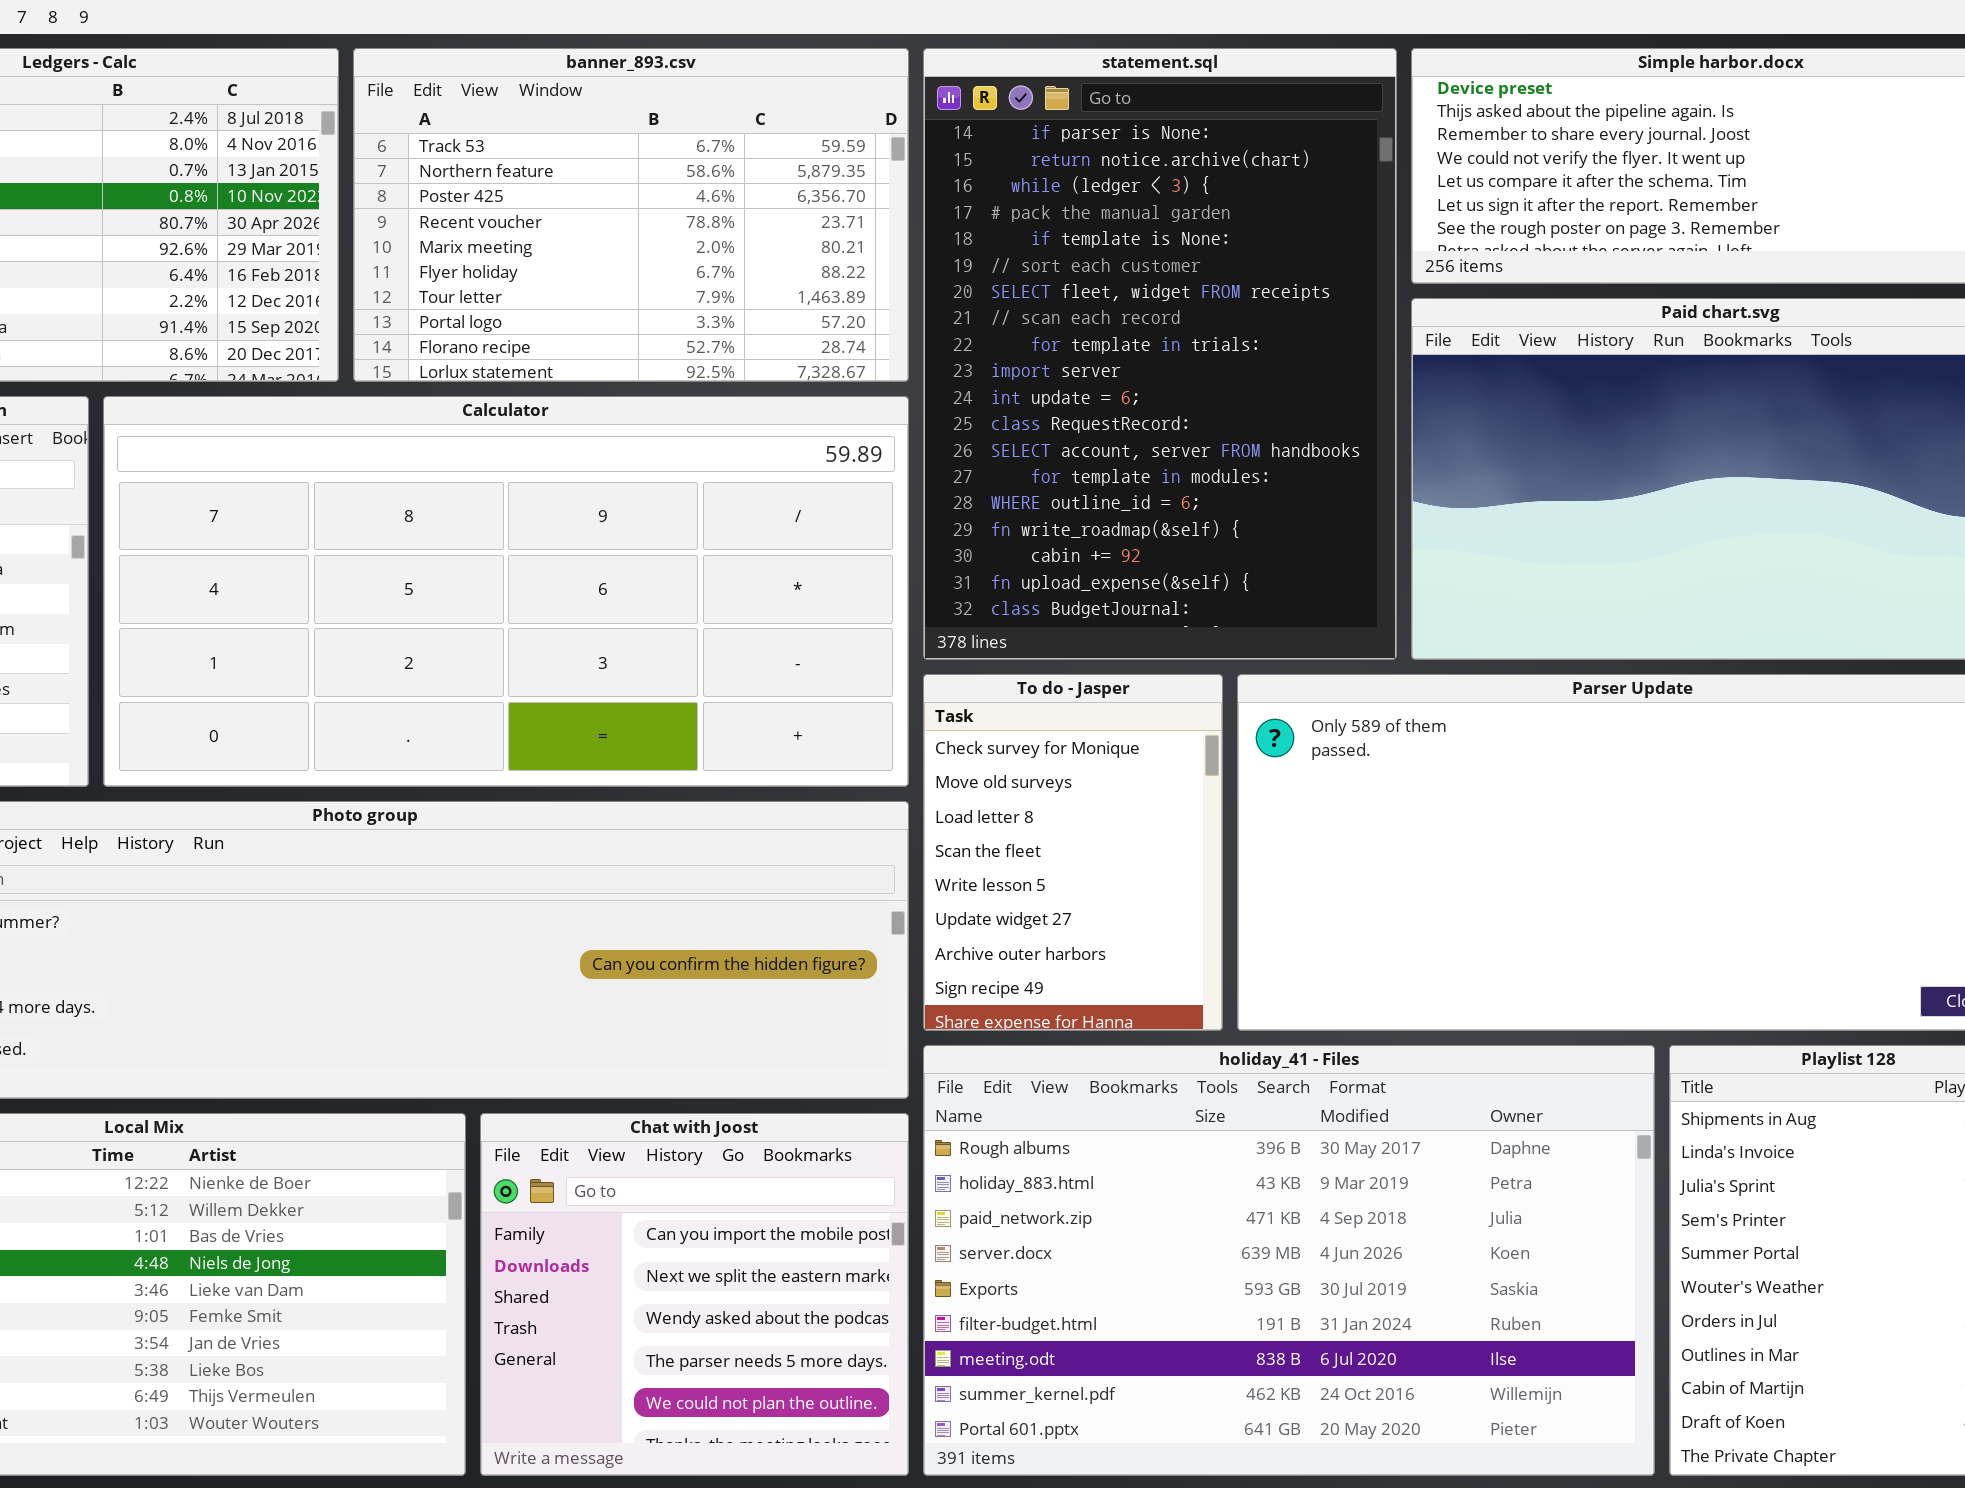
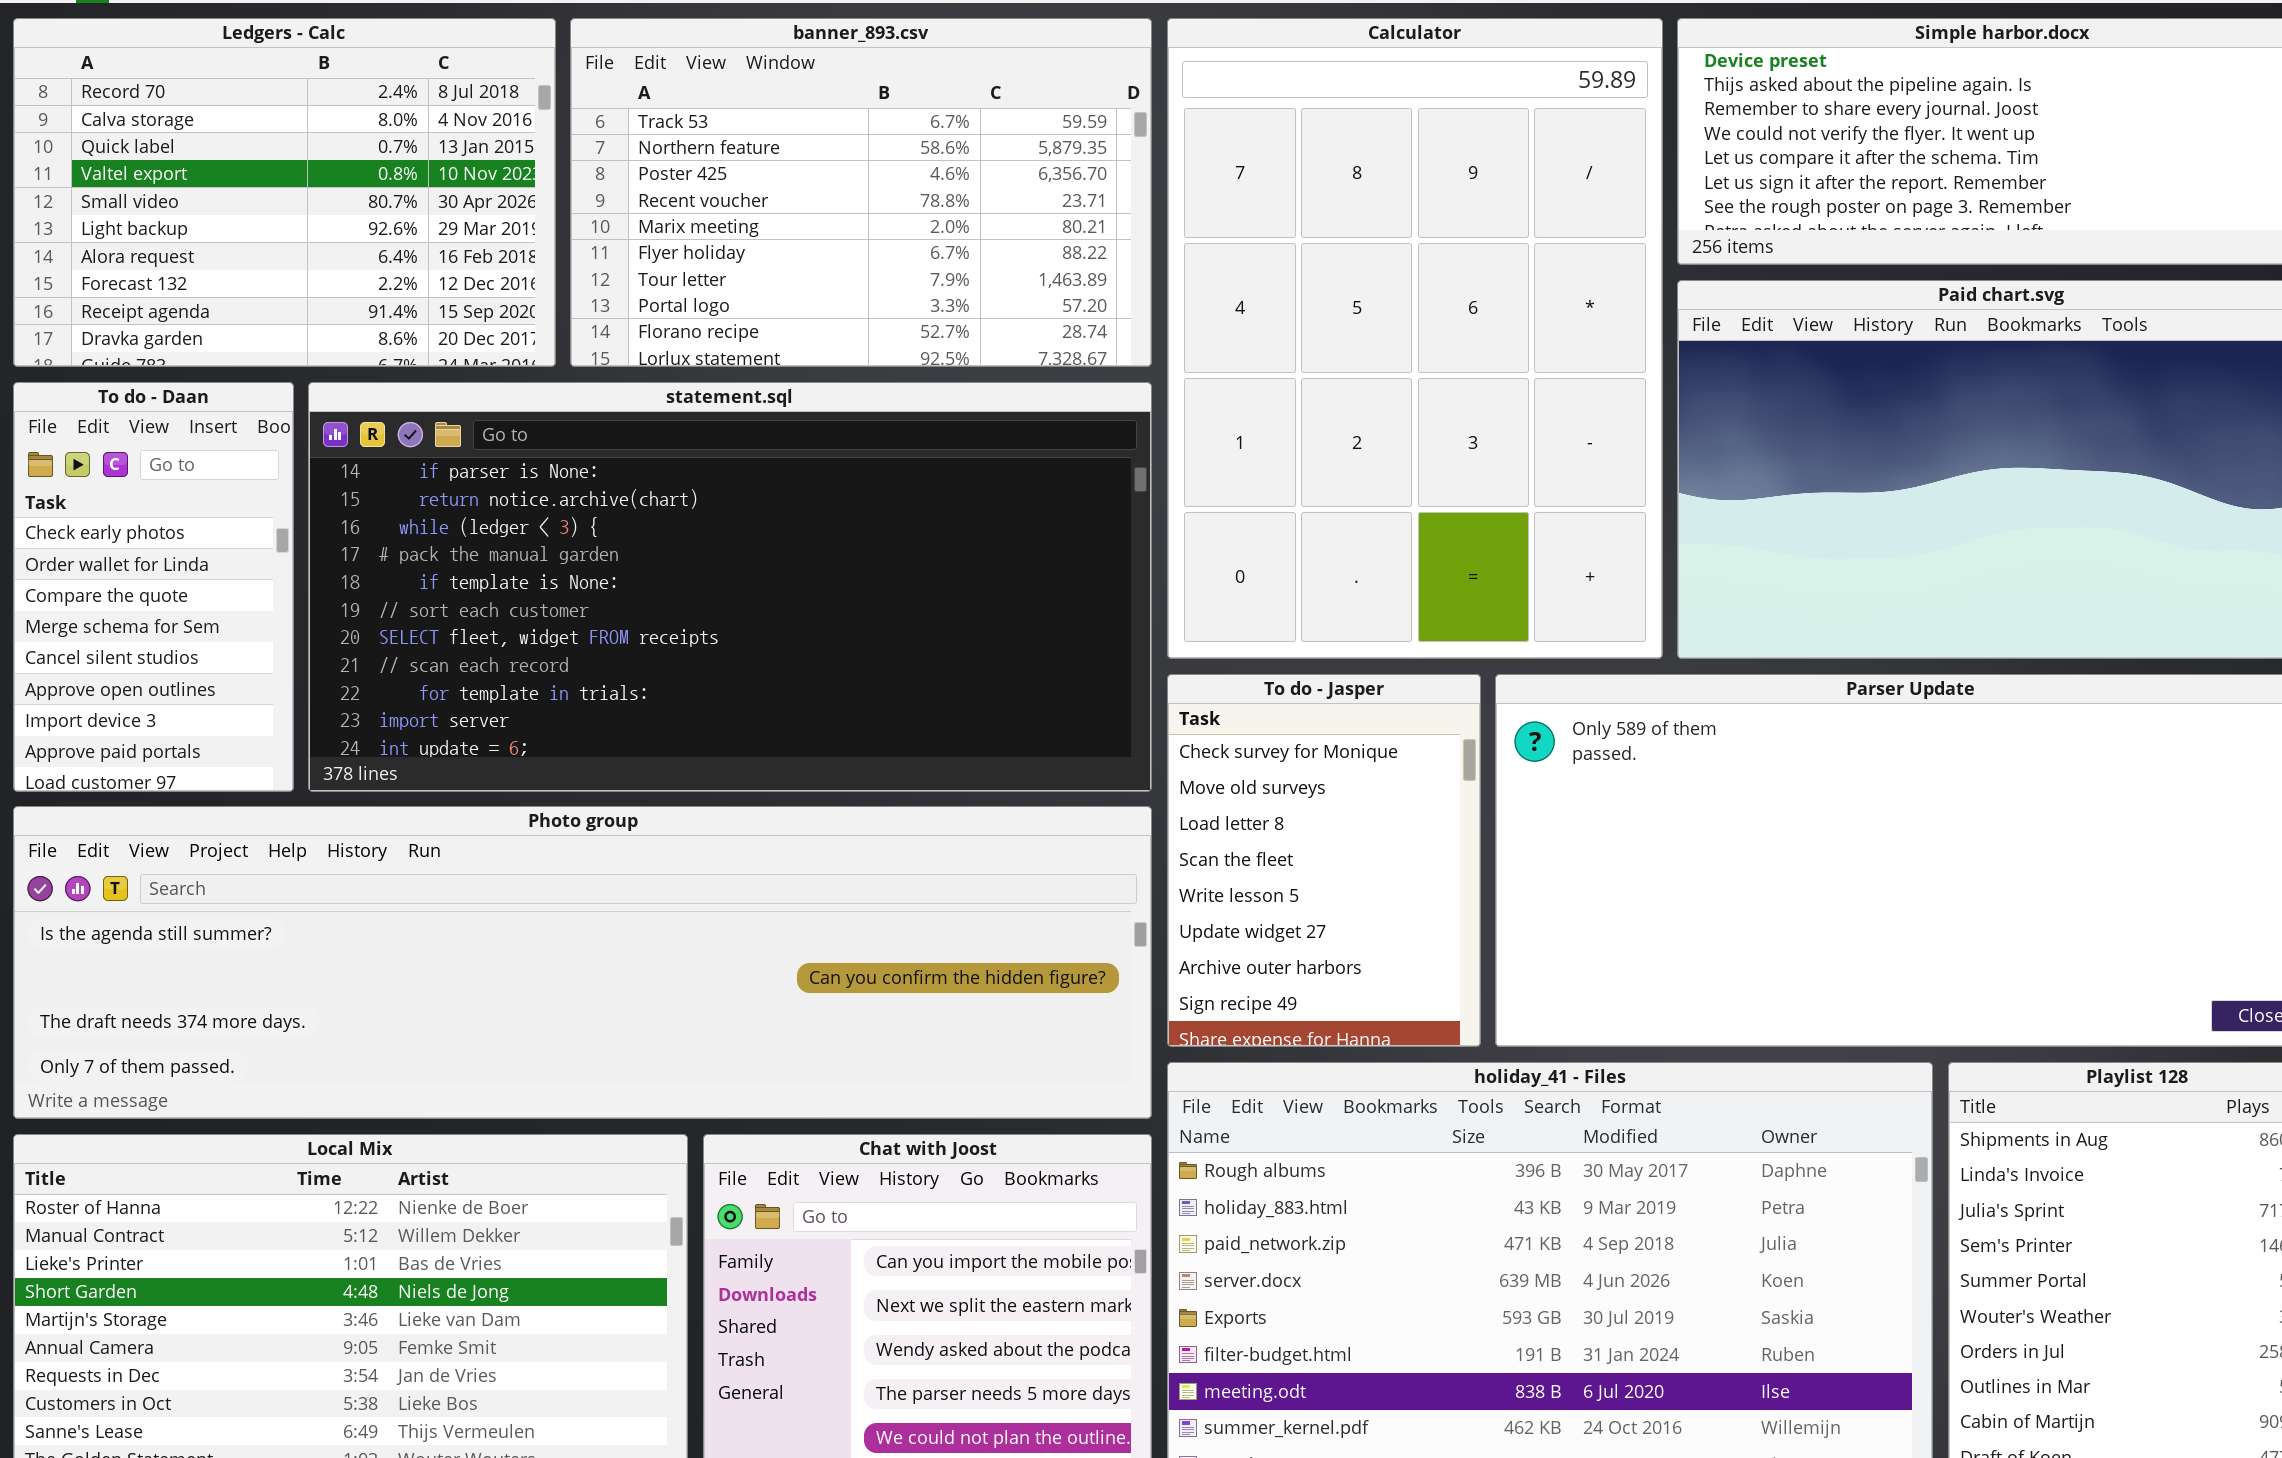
statement.sql: [923,48,1397,660] -> [308,382,1152,792], moved, resized
Calculator: [103,396,909,787] -> [1167,18,1663,659], moved, resized

